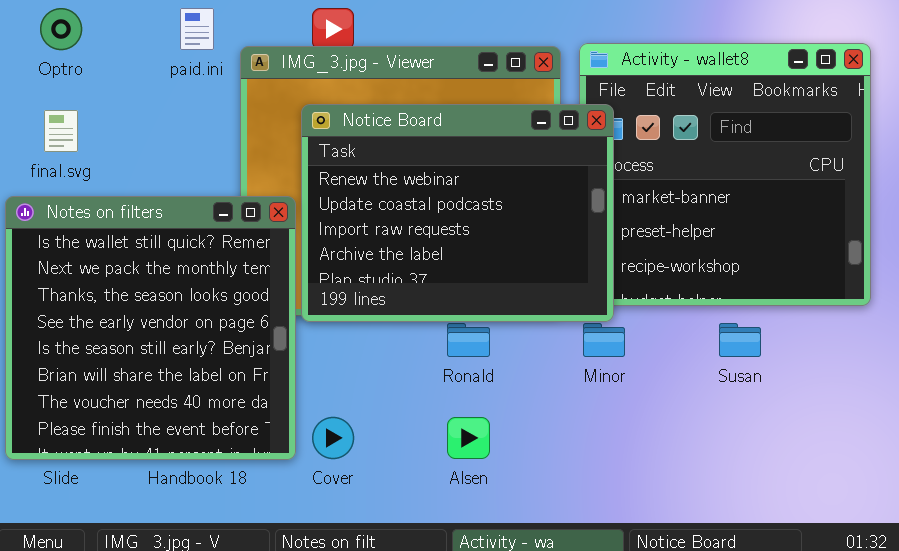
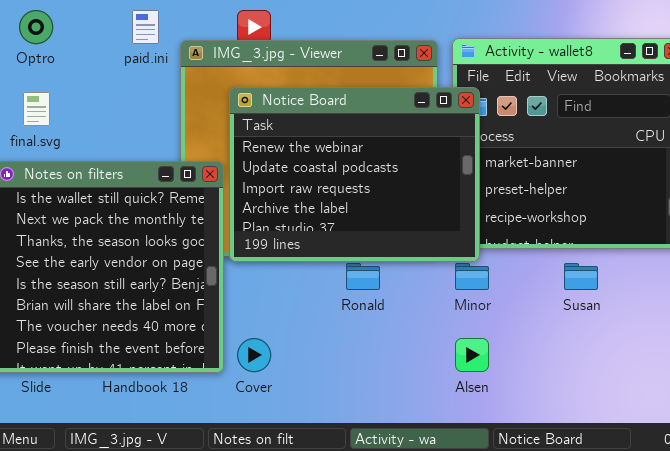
Alsen: [447,417,490,459] -> [455,338,489,372], moved

